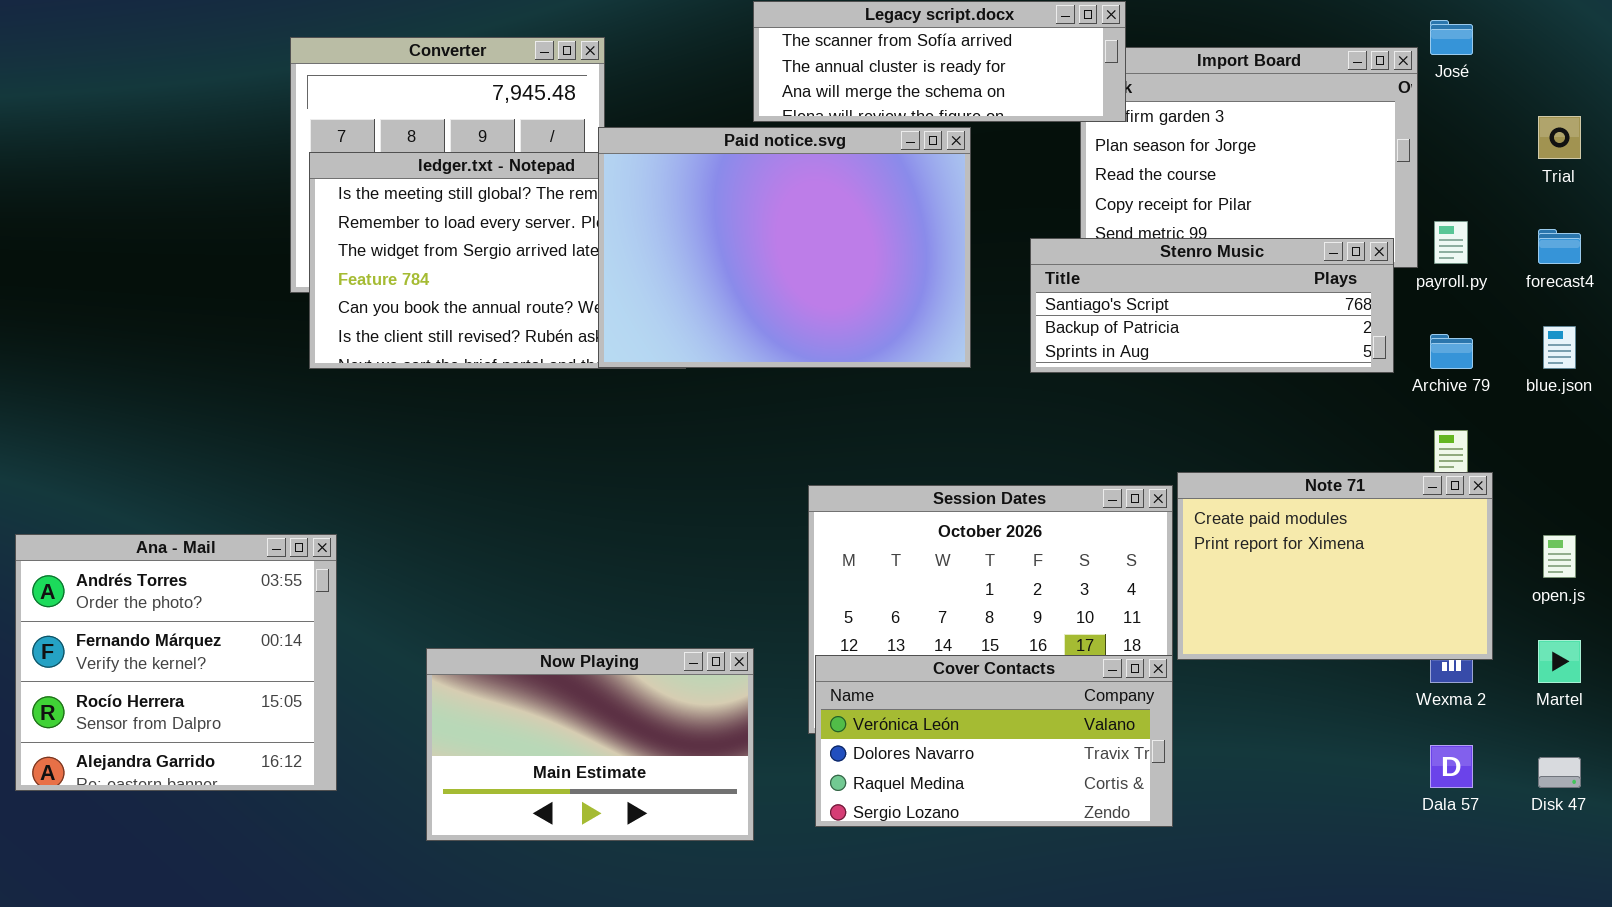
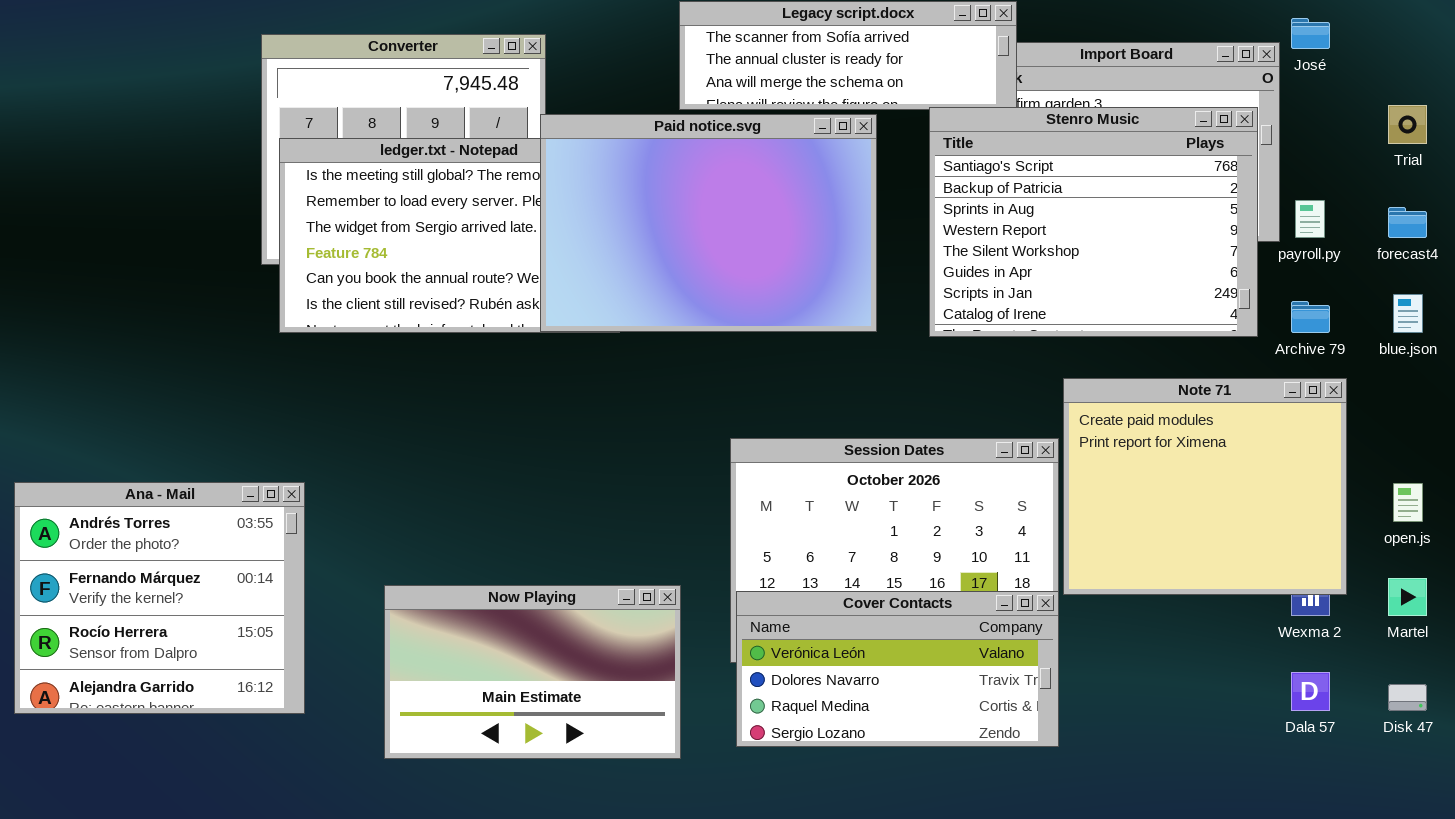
Stenro Music: [1030,238,1394,373] -> [929,107,1258,337], resized
Note 71: [1177,472,1493,660] -> [1063,378,1347,595], resized

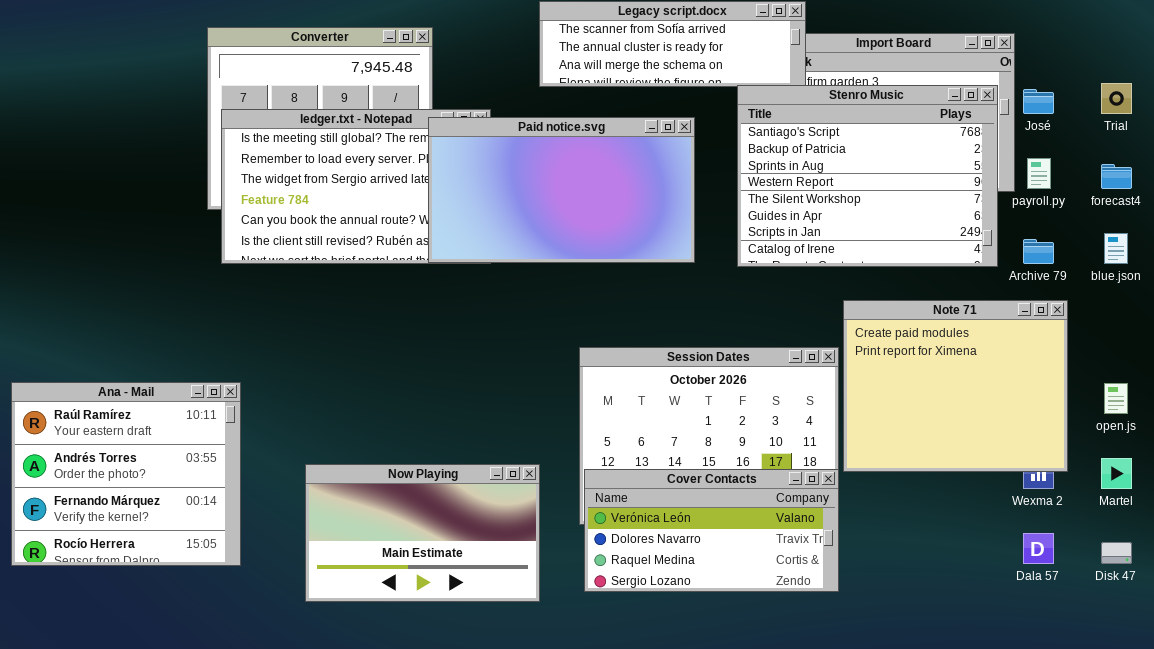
José: [1291,18,1330,49] -> [1023,89,1054,114], moved
Paid notice.svg: [540,114,877,332] -> [428,117,695,263], resized
Ana - Mail: [14,482,305,714] -> [11,382,241,566], scrolled up 1 row

